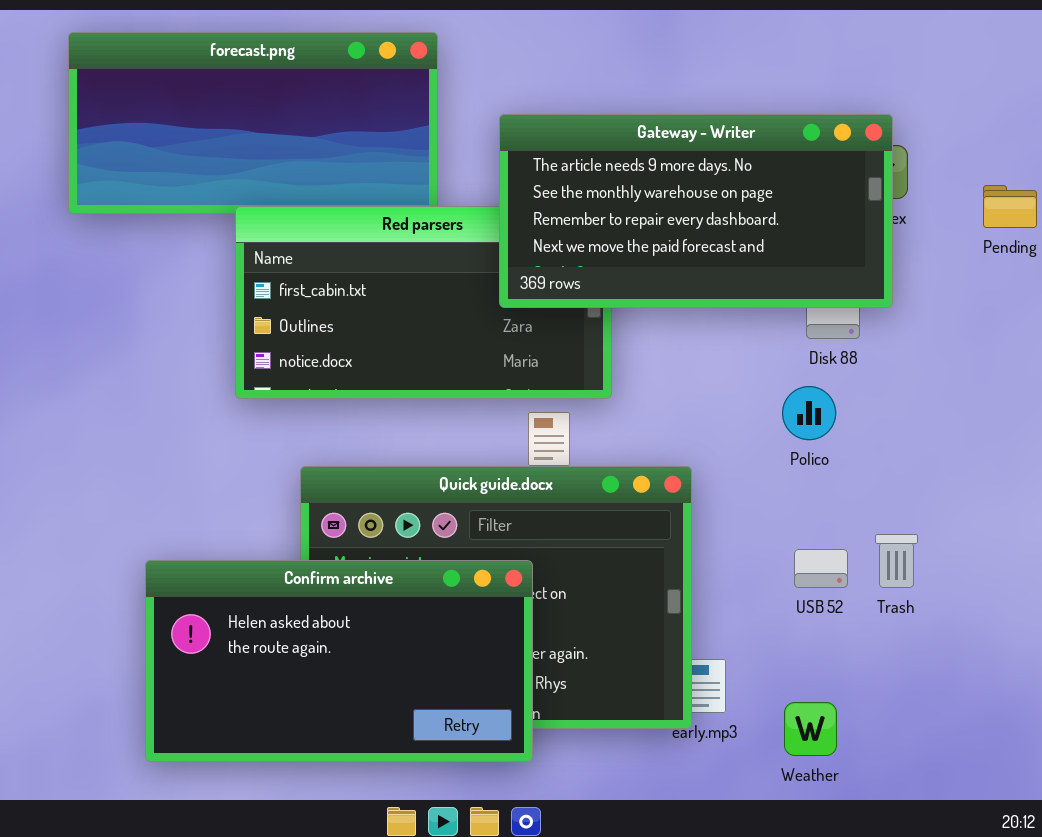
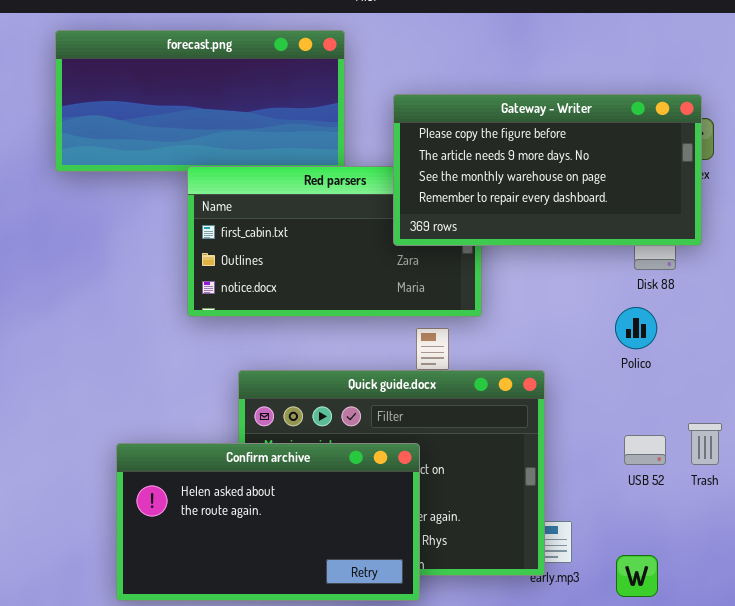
Gateway - Writer: [499,114,893,308] -> [393,94,702,246], scrolled up 1 row

